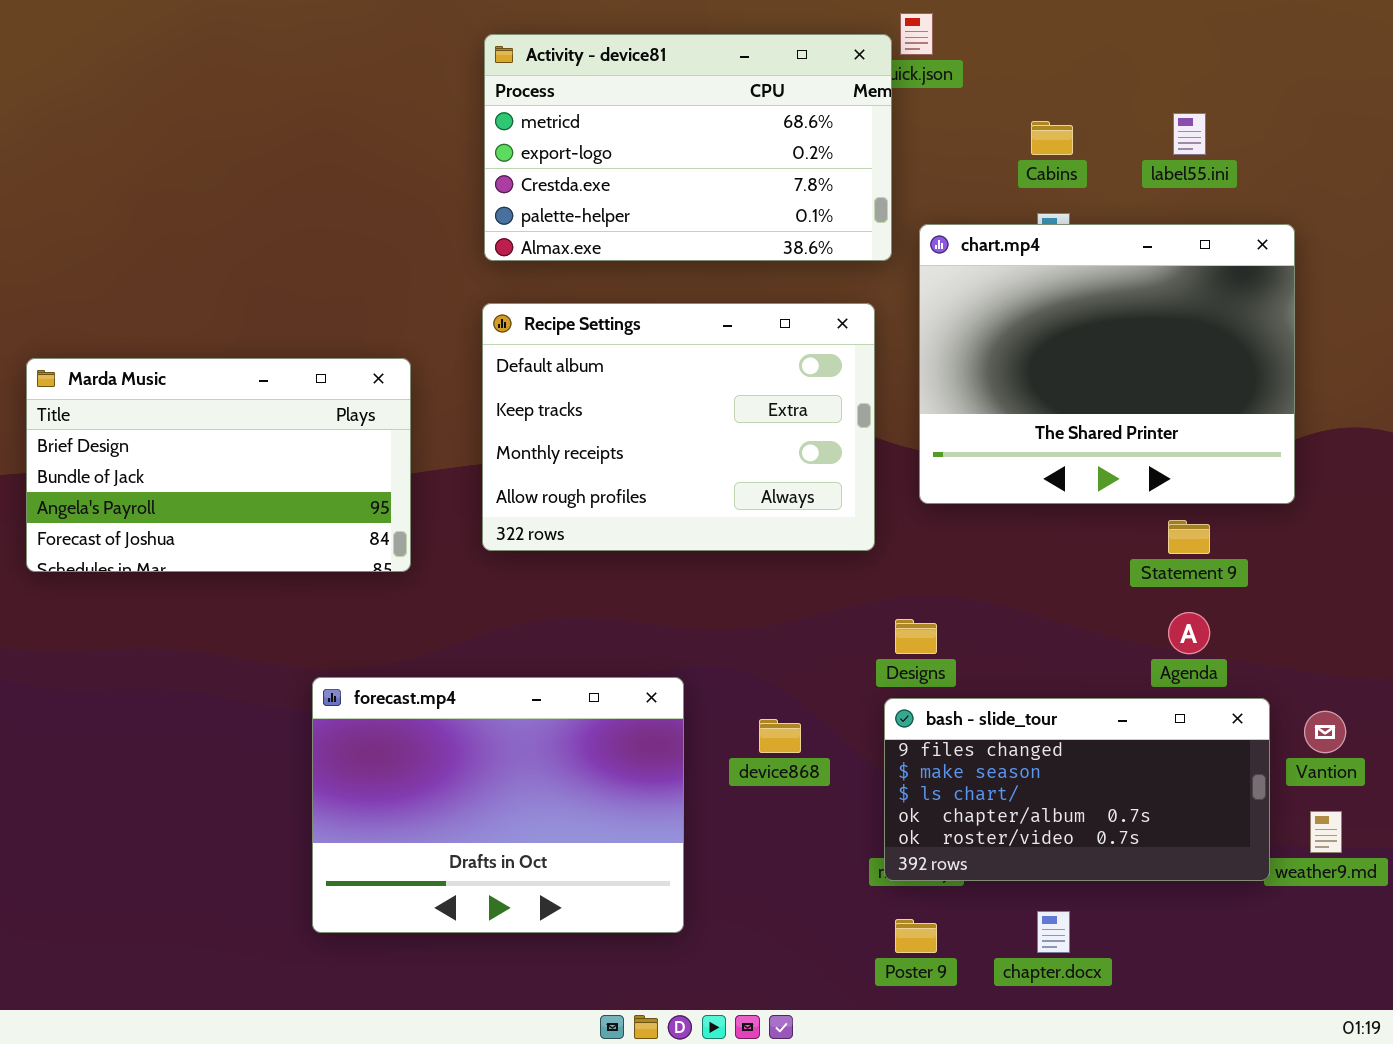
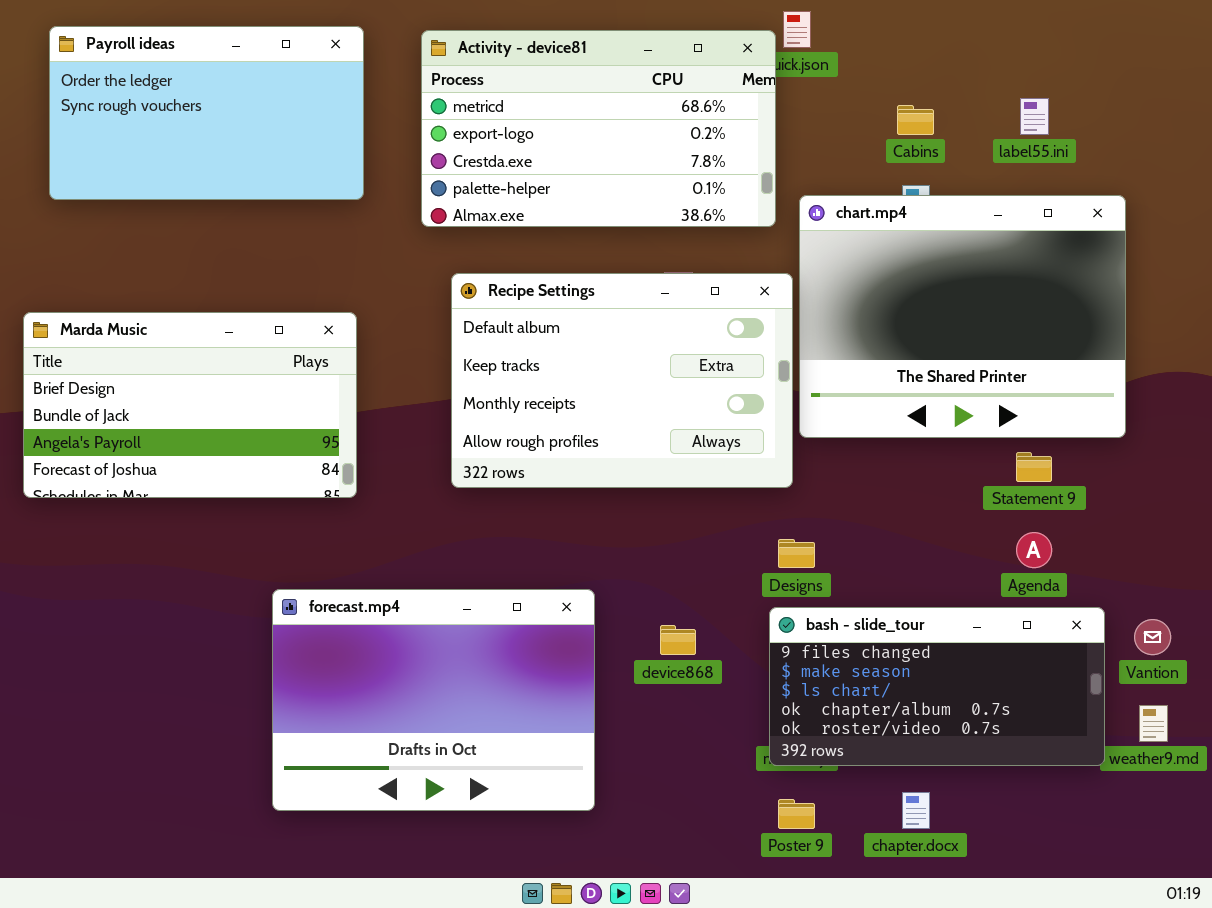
Payroll ideas: none -> [49,26,364,200], opened
Recipe Settings: [482,303,875,551] -> [451,273,793,488], moved

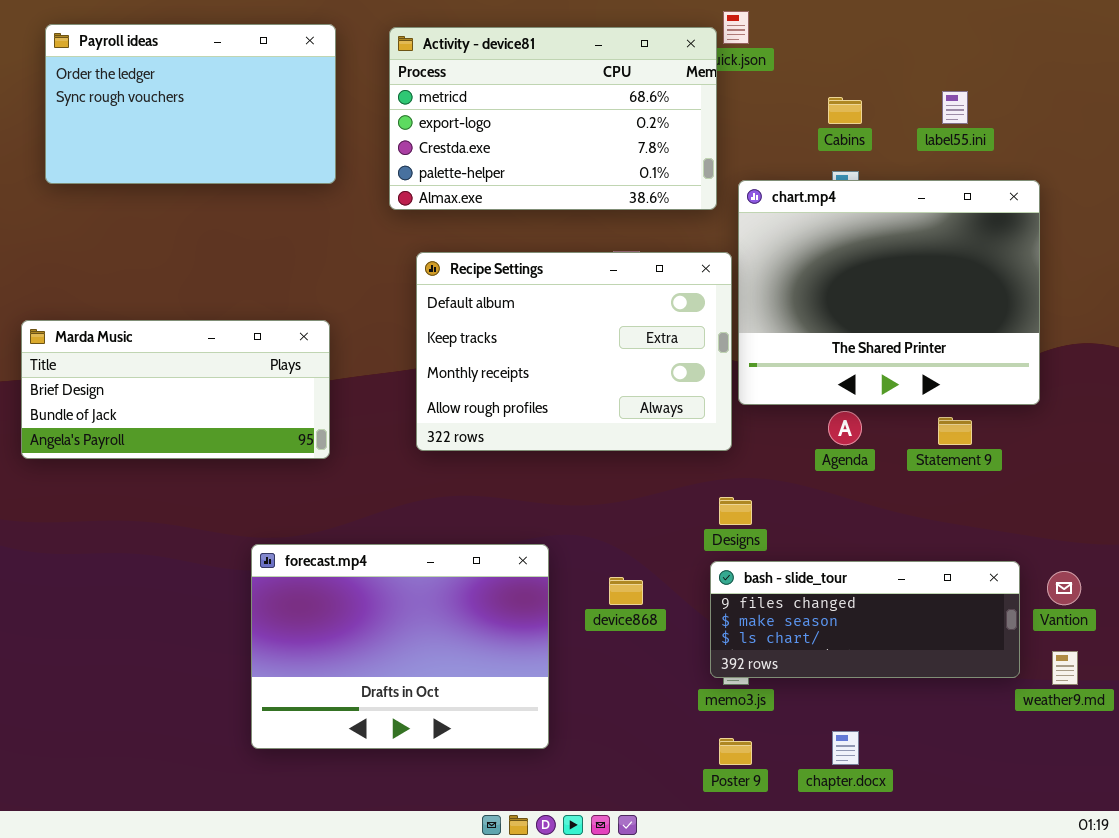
Marda Music: [23,312,357,498] -> [21,320,330,459], resized
Agenda: [1016,532,1052,568] -> [828,411,862,445], moved
bash - slide_tour: [769,607,1105,766] -> [710,561,1020,678], resized

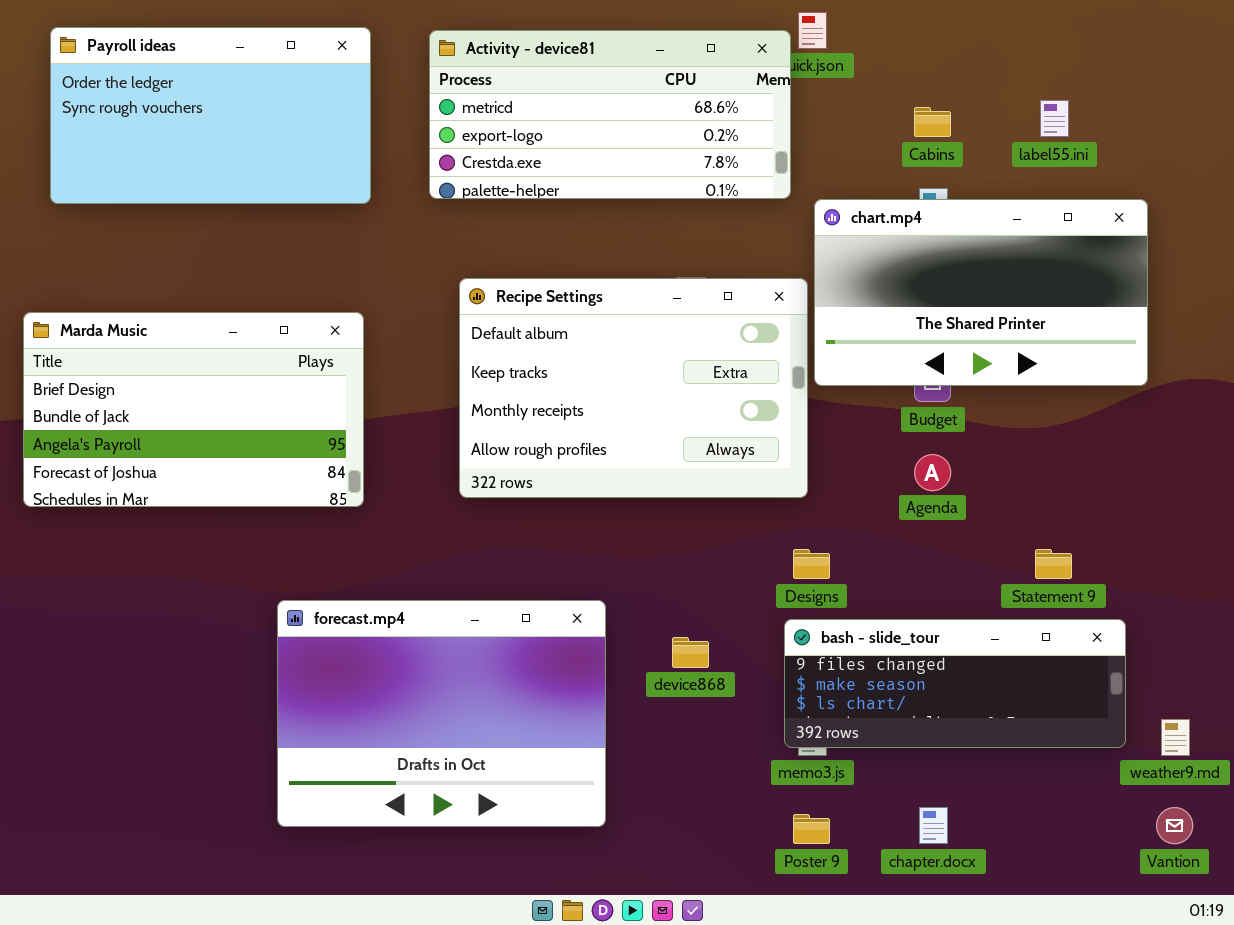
Activity - device81: [389,27,717,210] -> [429,30,791,199], resized
chart.mp4: [738,180,1040,405] -> [814,199,1148,386], resized
Marda Music: [21,320,330,459] -> [23,312,364,507], resized
Statement 9: [938,417,972,445] -> [1035,549,1072,579], moved
Vantion: [1047,571,1081,605] -> [1156,807,1193,844], moved

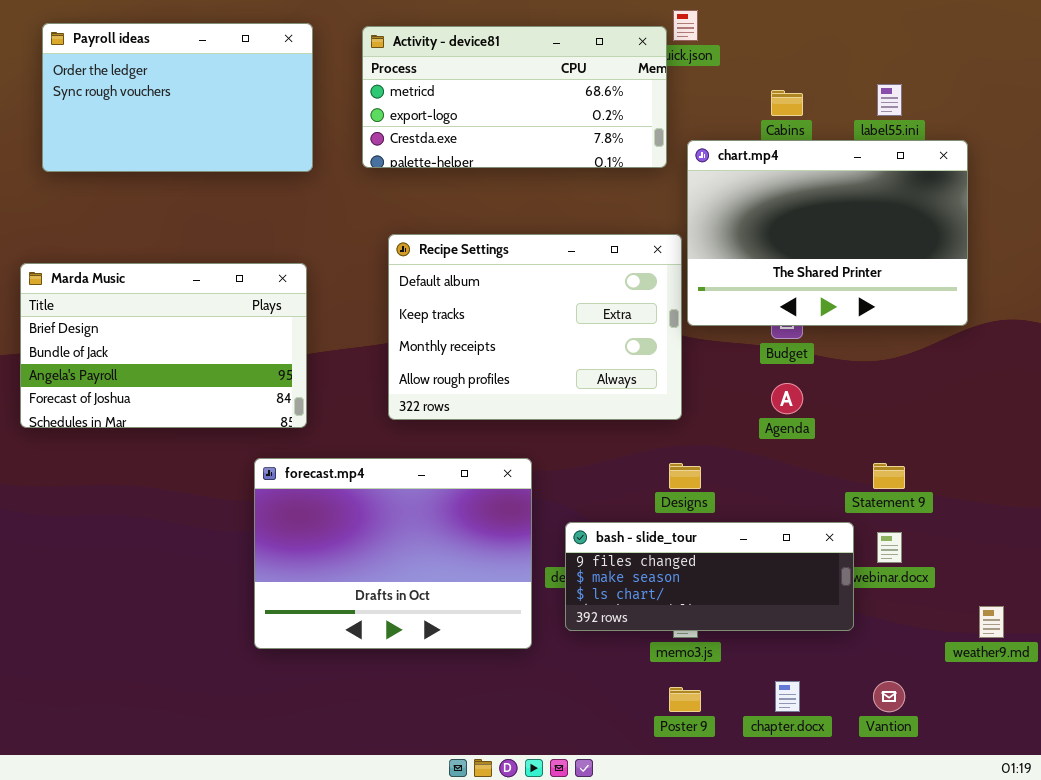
chart.mp4: [814,199,1148,386] -> [687,140,968,326], resized
forecast.mp4: [277,600,606,827] -> [254,458,532,649], moved
bash - slide_tour: [784,619,1126,748] -> [565,522,854,631], moved
Vantion: [1156,807,1193,844] -> [873,681,905,712], moved

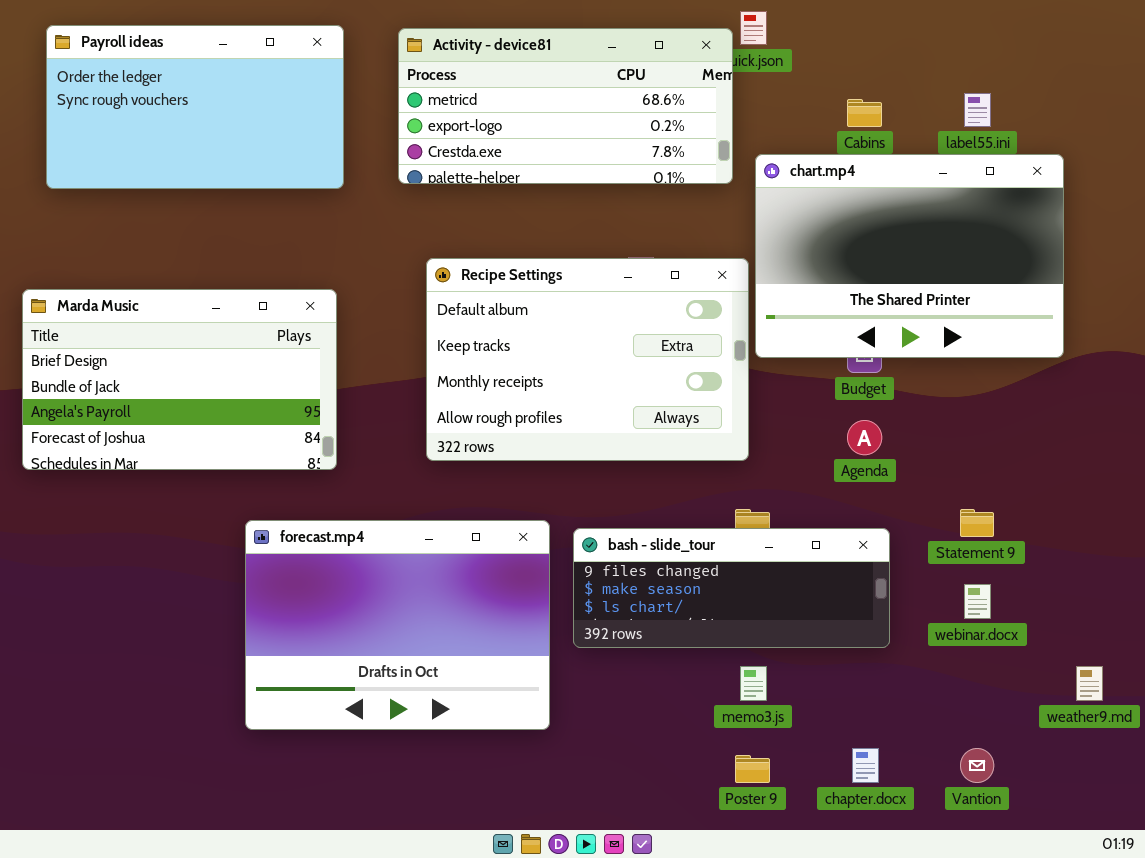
forecast.mp4: [254,458,532,649] -> [245,520,550,730], moved
bash - slide_tour: [565,522,854,631] -> [573,528,890,648], moved

